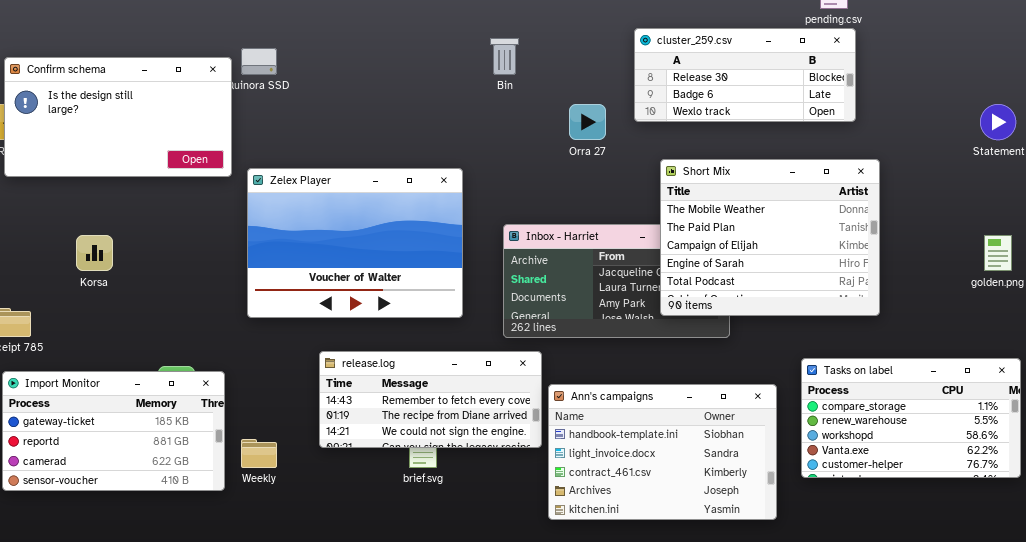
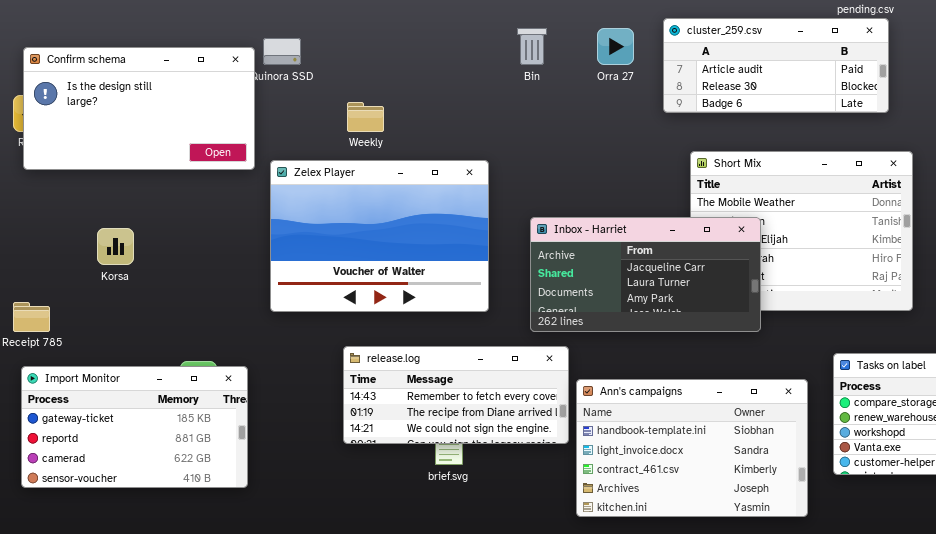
cluster_259.csv: [634,28,856,122] -> [663,18,889,113], scrolled up 1 row
Orra 27: [569,104,606,140] -> [597,28,634,65], moved
Inbox - Harriet: [503,224,730,338] -> [530,217,761,332], raised
Weekly: [241,439,277,468] -> [347,102,384,132], moved

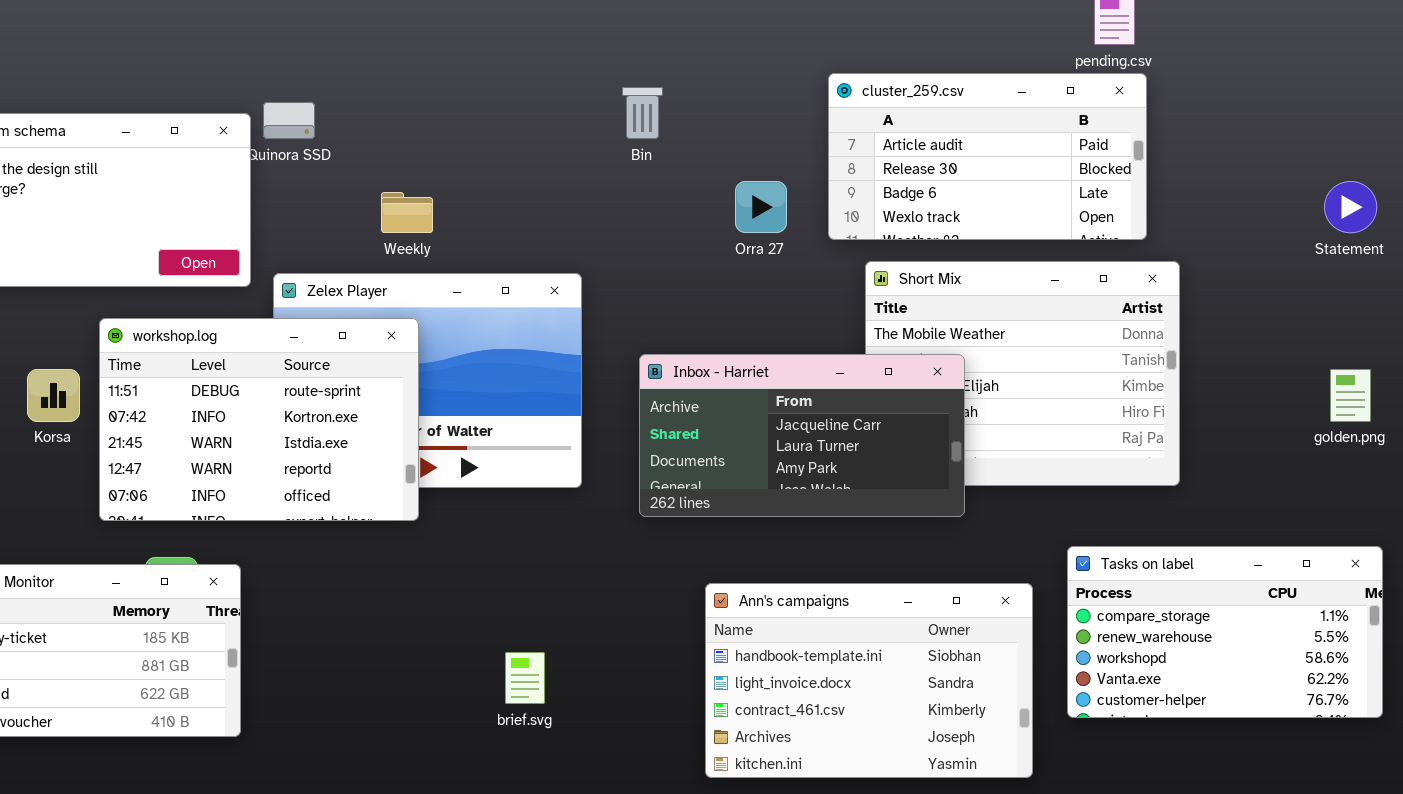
cluster_259.csv: [663,18,889,113] -> [828,73,1147,240], resized
Orra 27: [597,28,634,65] -> [735,181,787,233], moved
workshop.log: none -> [99,318,419,521], opened
release.log: [343,346,569,444] -> none, closed

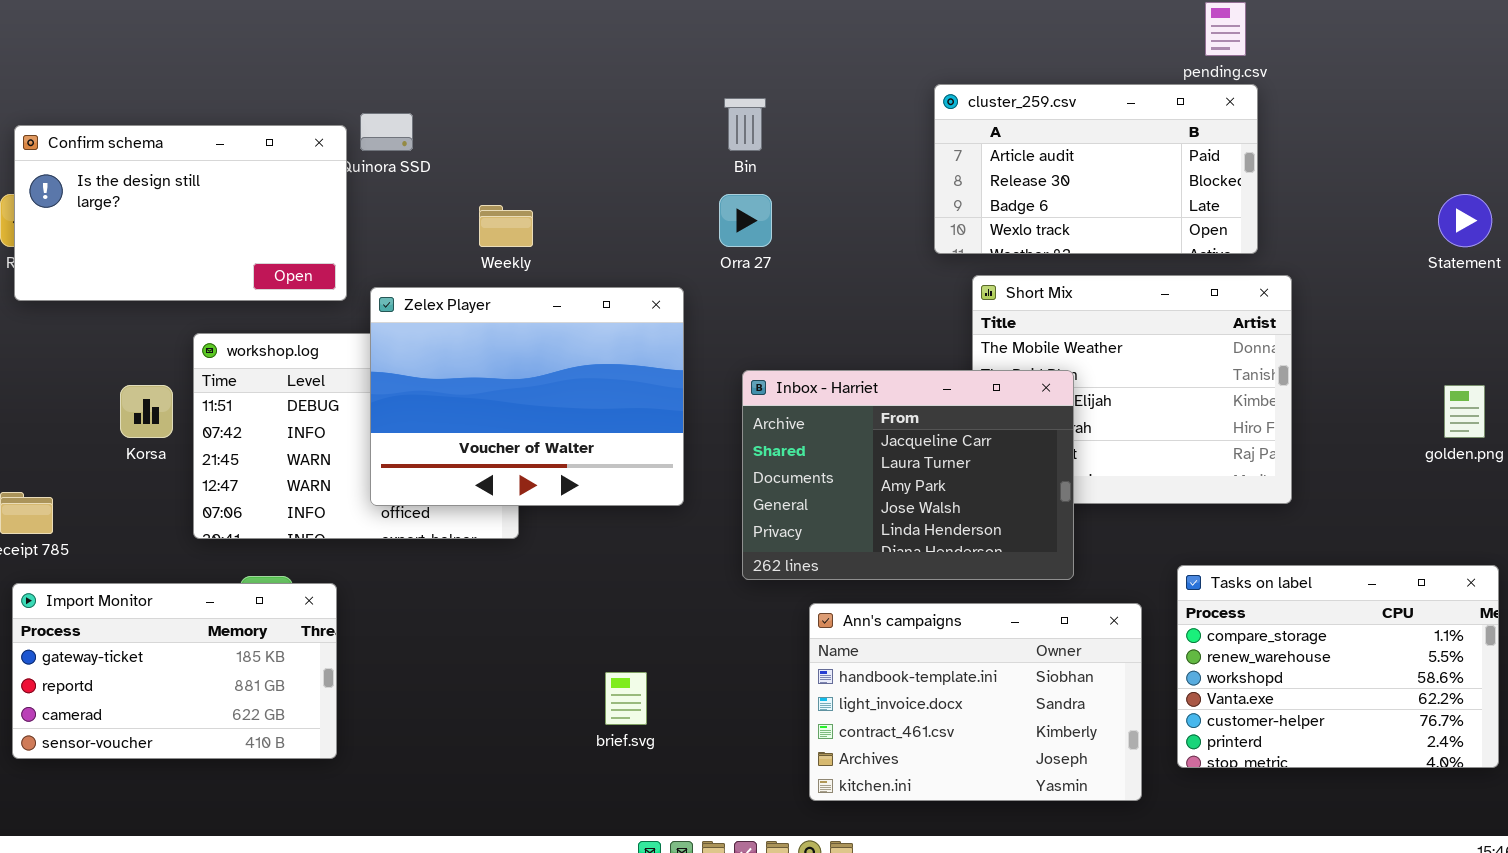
Orra 27: [735,181,787,233] -> [719,194,772,247], moved
Zelex Player: [273,273,582,488] -> [370,287,684,506], raised
Inbox - Harriet: [639,354,965,517] -> [742,370,1074,580], resized
Tasks on label: [1067,546,1383,718] -> [1177,565,1499,768], resized

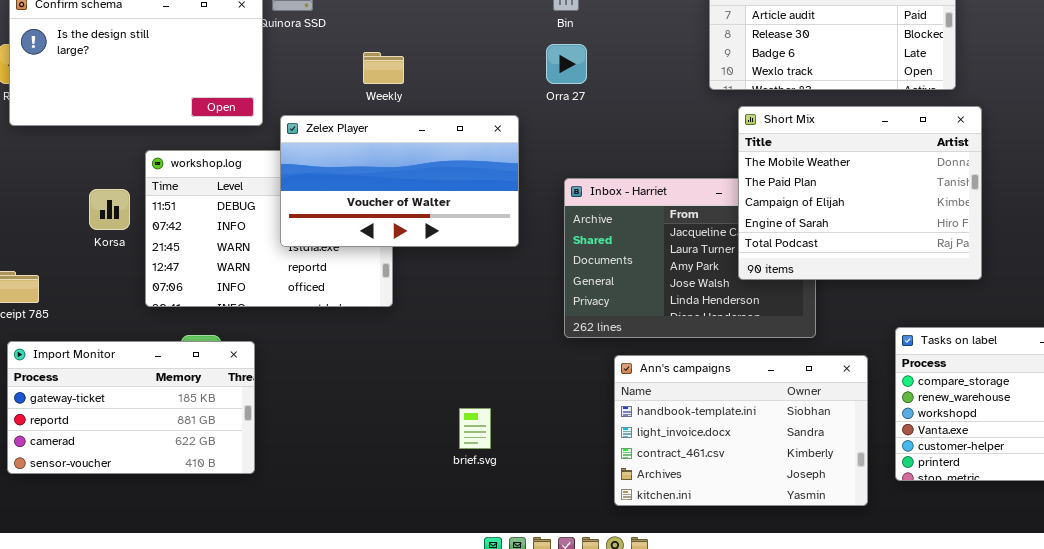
Short Mix: [972,275,1292,504] -> [738,106,982,280], raised
Zelex Player: [370,287,684,506] -> [280,115,519,247], resized

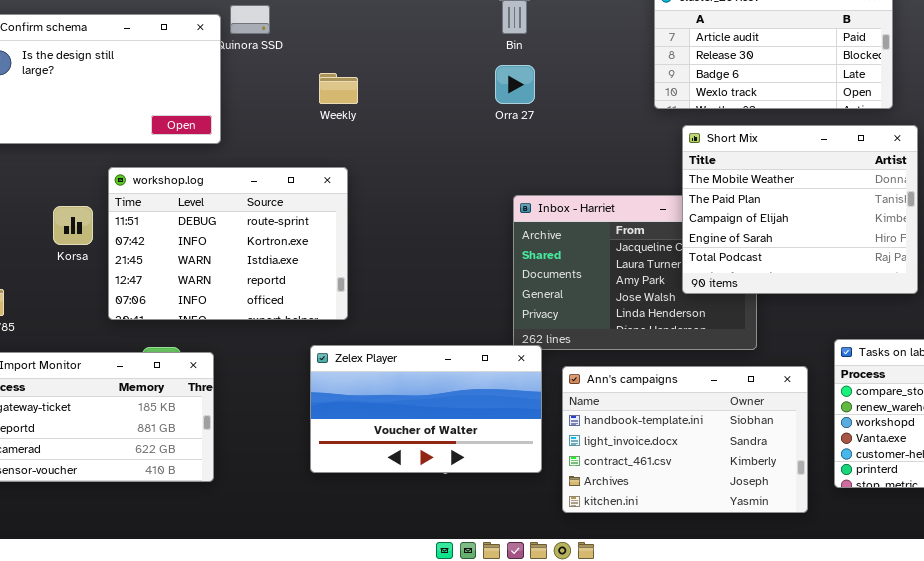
Zelex Player: [280,115,519,247] -> [310,345,542,473], moved

